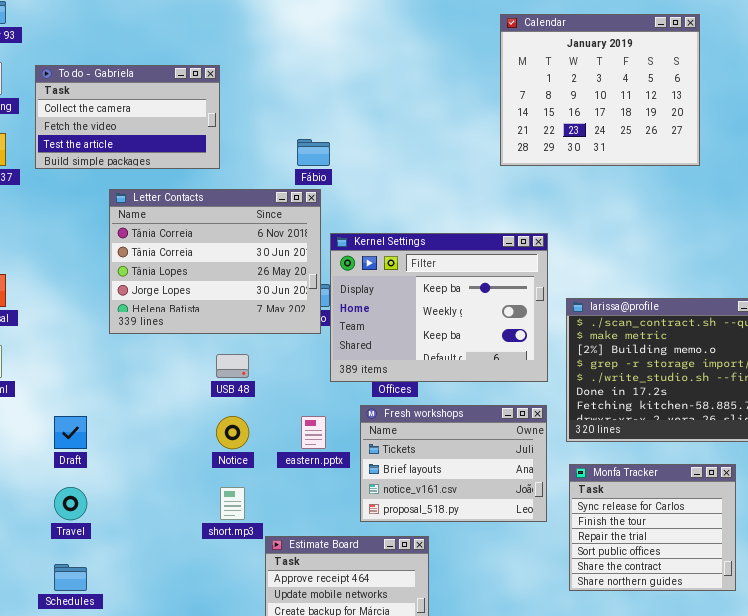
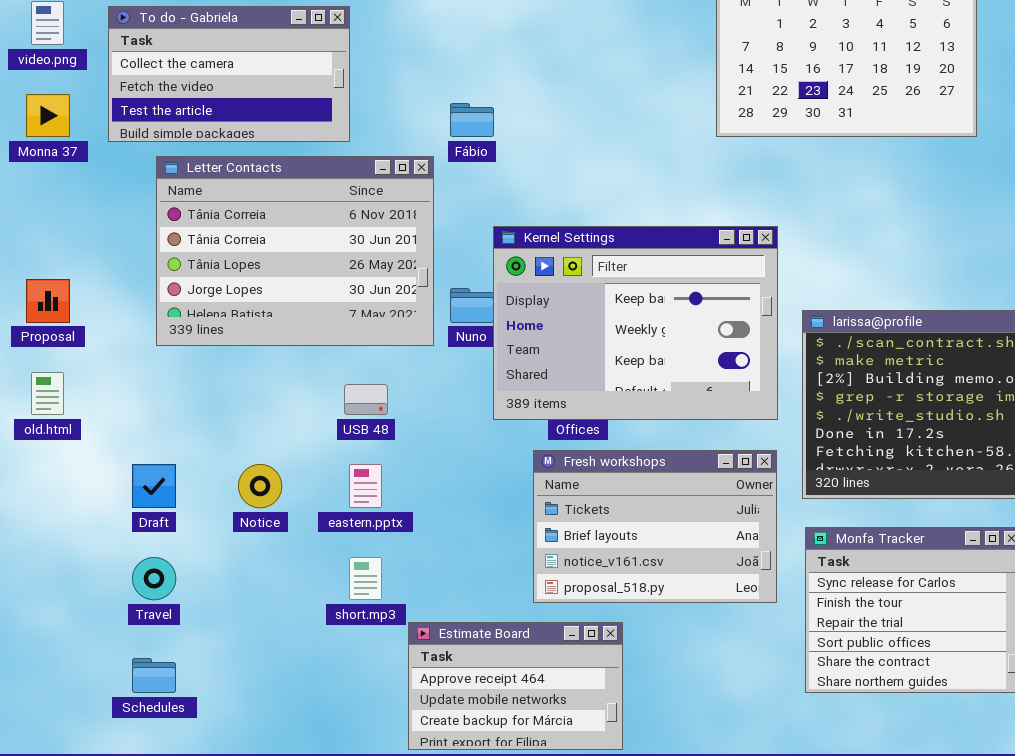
Letter Contacts: [109,189,321,334] -> [156,156,434,346], moved
Notice: [216,416,249,449] -> [238,464,282,508], moved
eastern.pptx: [301,416,326,449] -> [349,464,382,508], moved

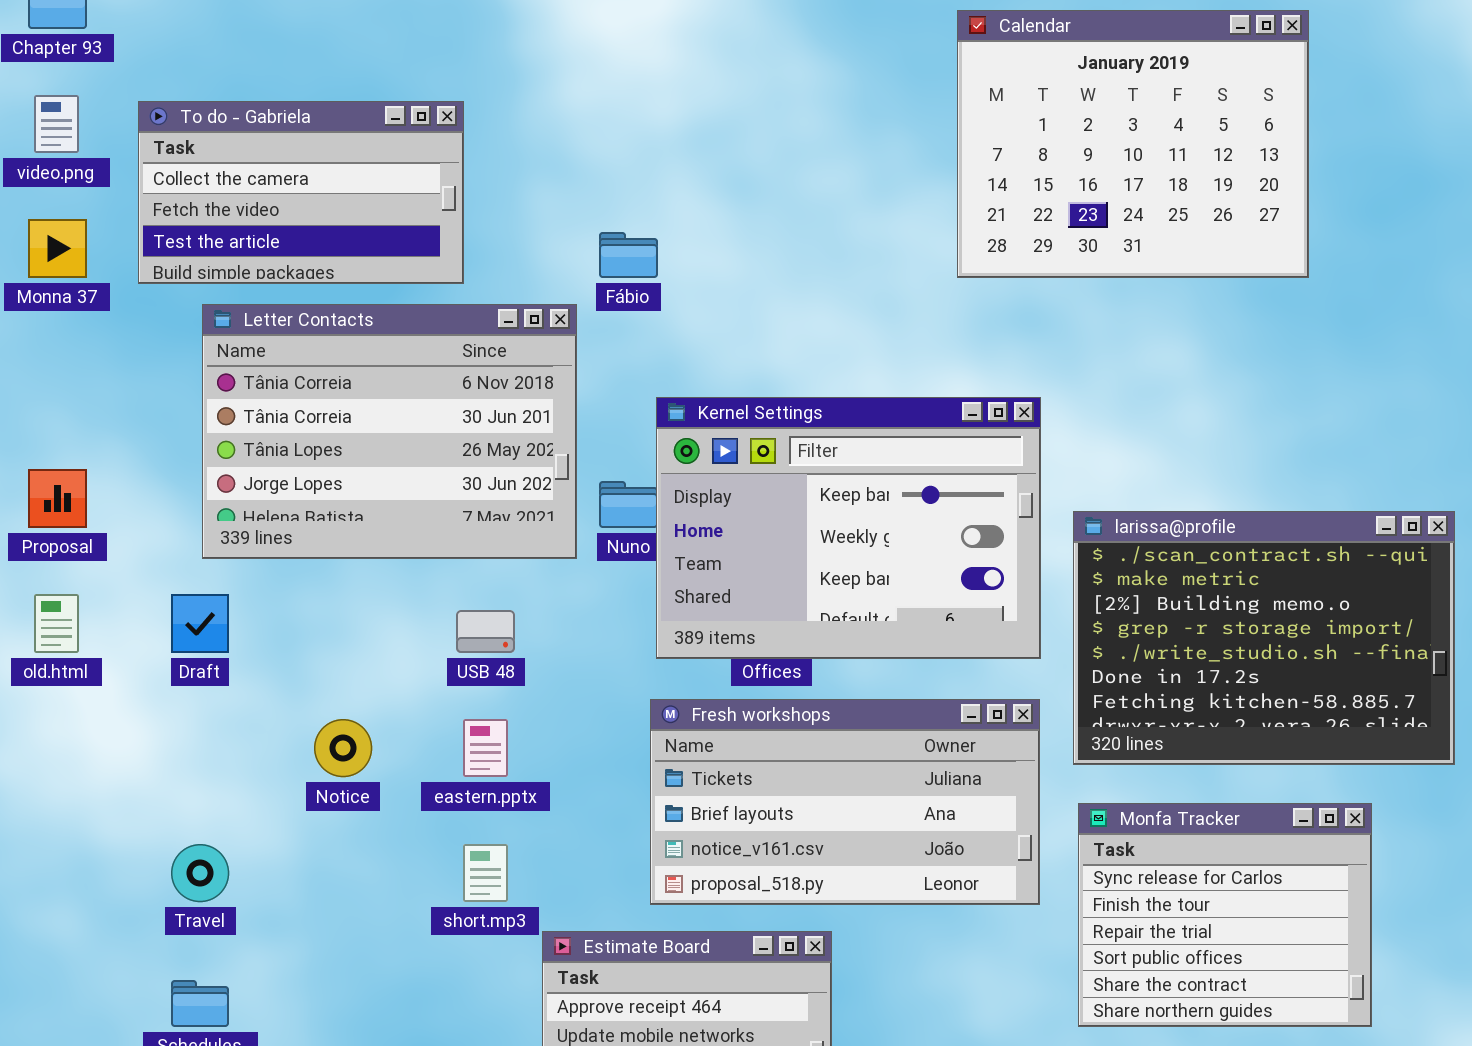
Fresh workshops: [533,450,777,603] -> [650,699,1040,905], resized
Draft: [132,464,176,508] -> [171,594,229,653], moved

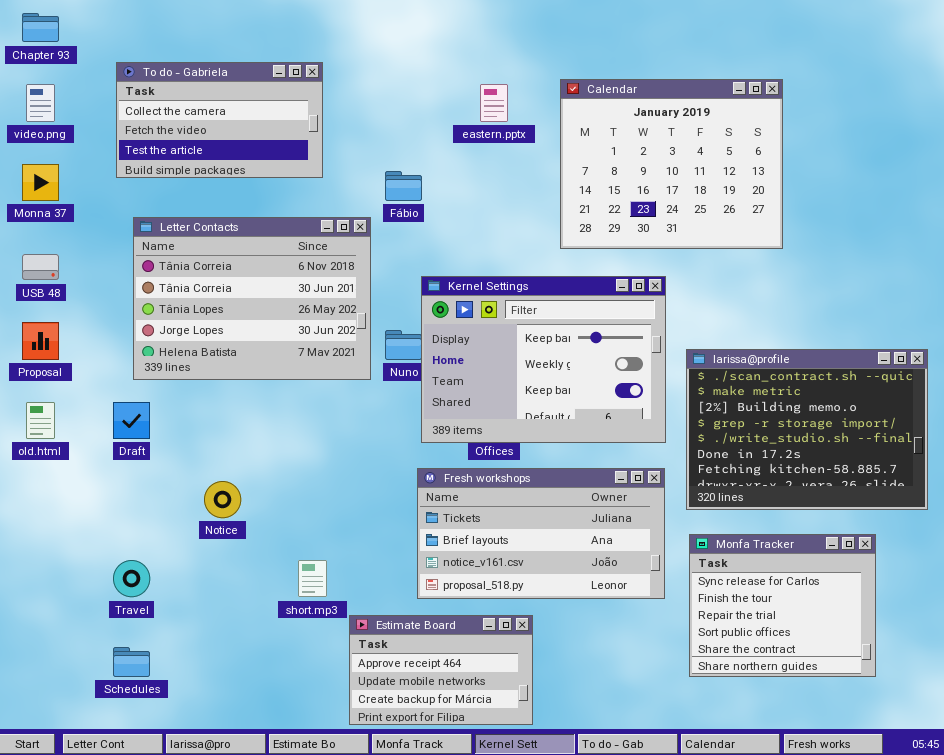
Calendar: [957,10,1309,278] -> [560,79,783,249], moved
To do - Gabriela: [138,101,464,284] -> [116,62,323,178], moved
USB 48: [456,610,515,653] -> [22,254,59,280], moved
eastern.pptx: [463,719,508,777] -> [480,84,508,122], moved

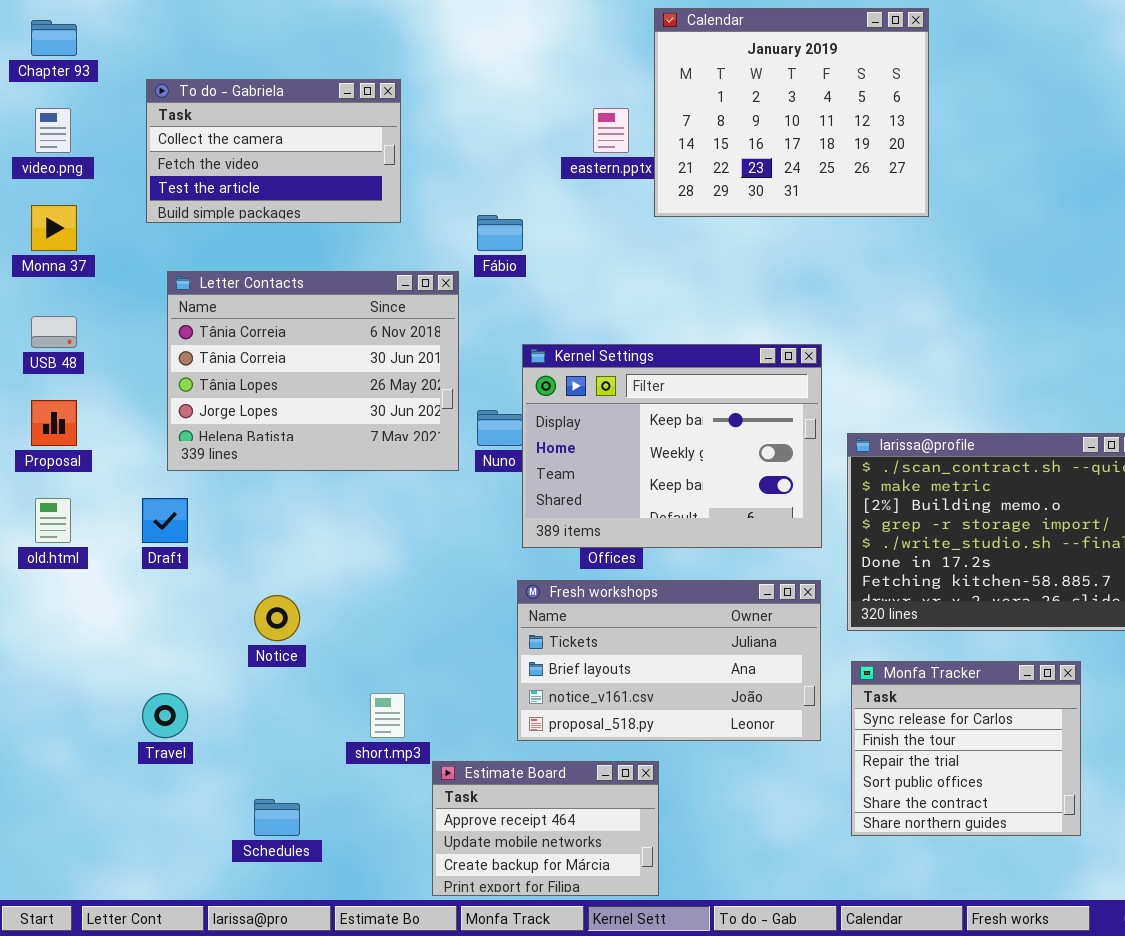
Calendar: [560,79,783,249] -> [654,8,929,217], moved
Schedules: [113,647,150,677] -> [254,799,300,836], moved

